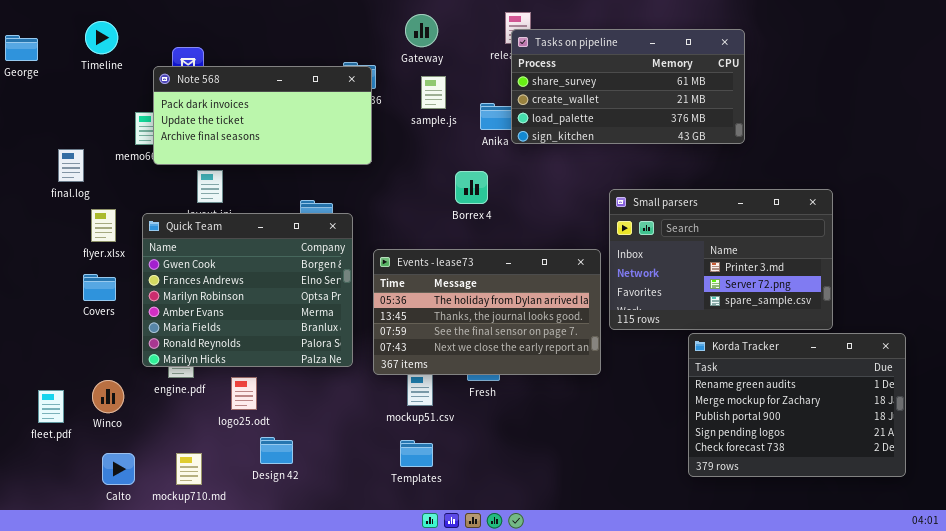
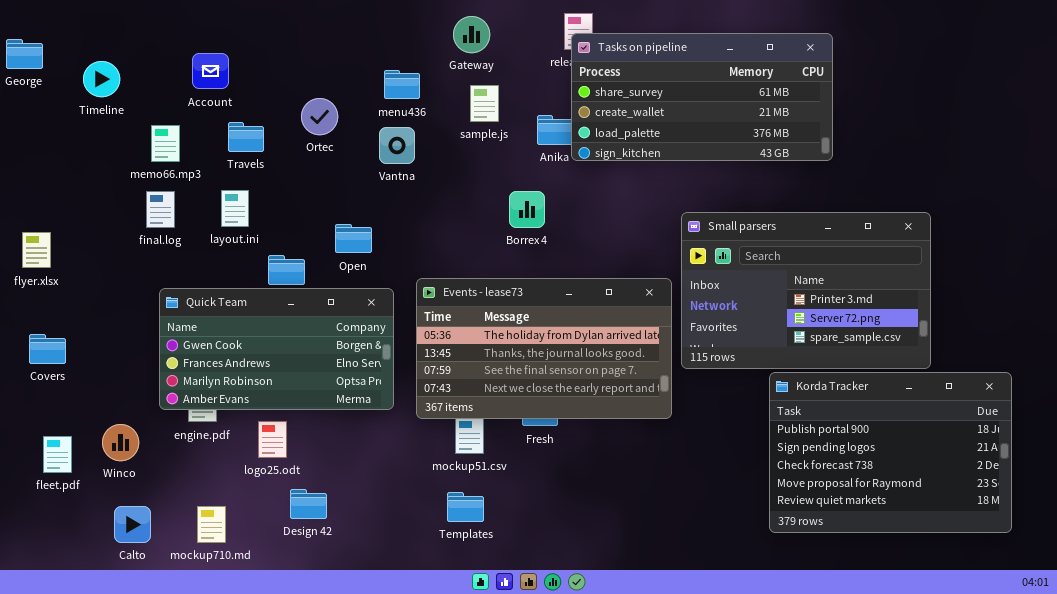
Timeline: [85,21,118,54] -> [83,61,120,97], moved
Note 568: [153,66,372,165] -> none, closed
final.log: [58,149,84,182] -> [146,191,175,228], moved
flyer.xlsx: [91,209,116,242] -> [22,232,51,268], moved
Quick Team: [142,213,353,367] -> [159,288,394,410], resized
Covers: [83,274,116,301] -> [29,334,66,364], moved
Korda Tracker: [688,333,906,477] -> [769,372,1012,533], scrolled down 2 rows

